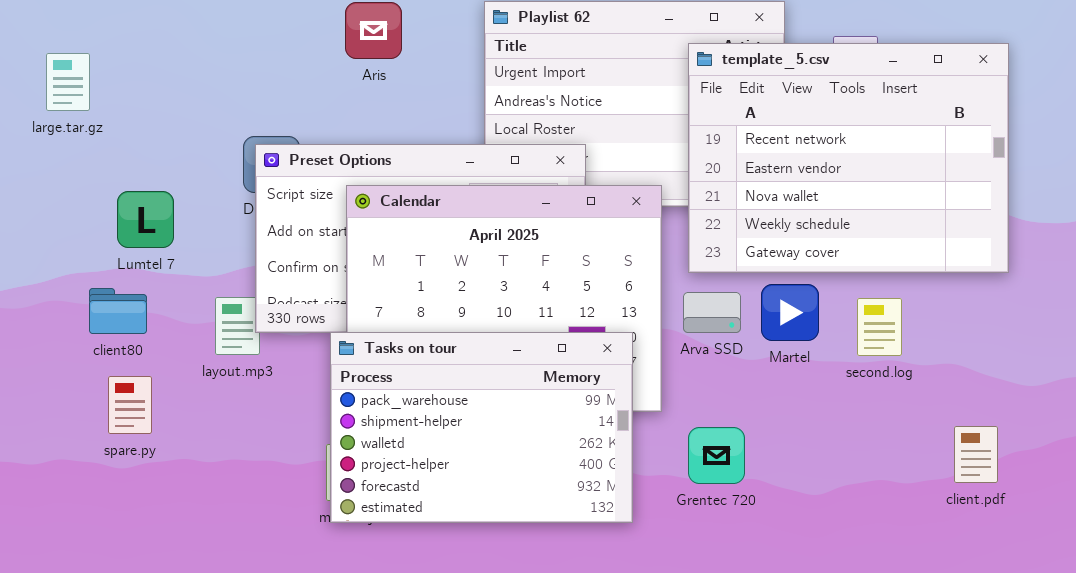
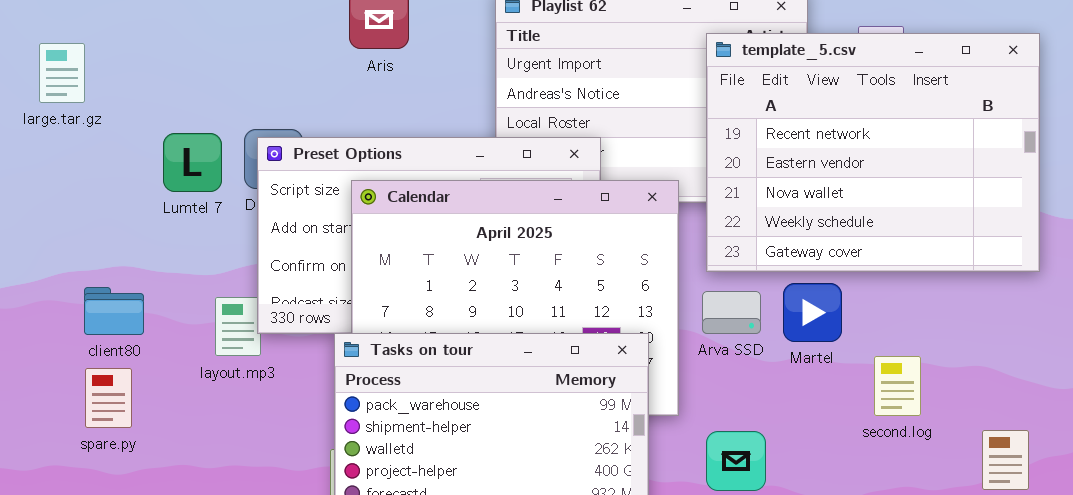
Lumtel 7: [117,191,174,248] -> [163,133,222,192], moved
second.log: [857,298,902,356] -> [874,356,921,416], moved
spare.py: [108,376,152,434] -> [85,368,132,428], moved

